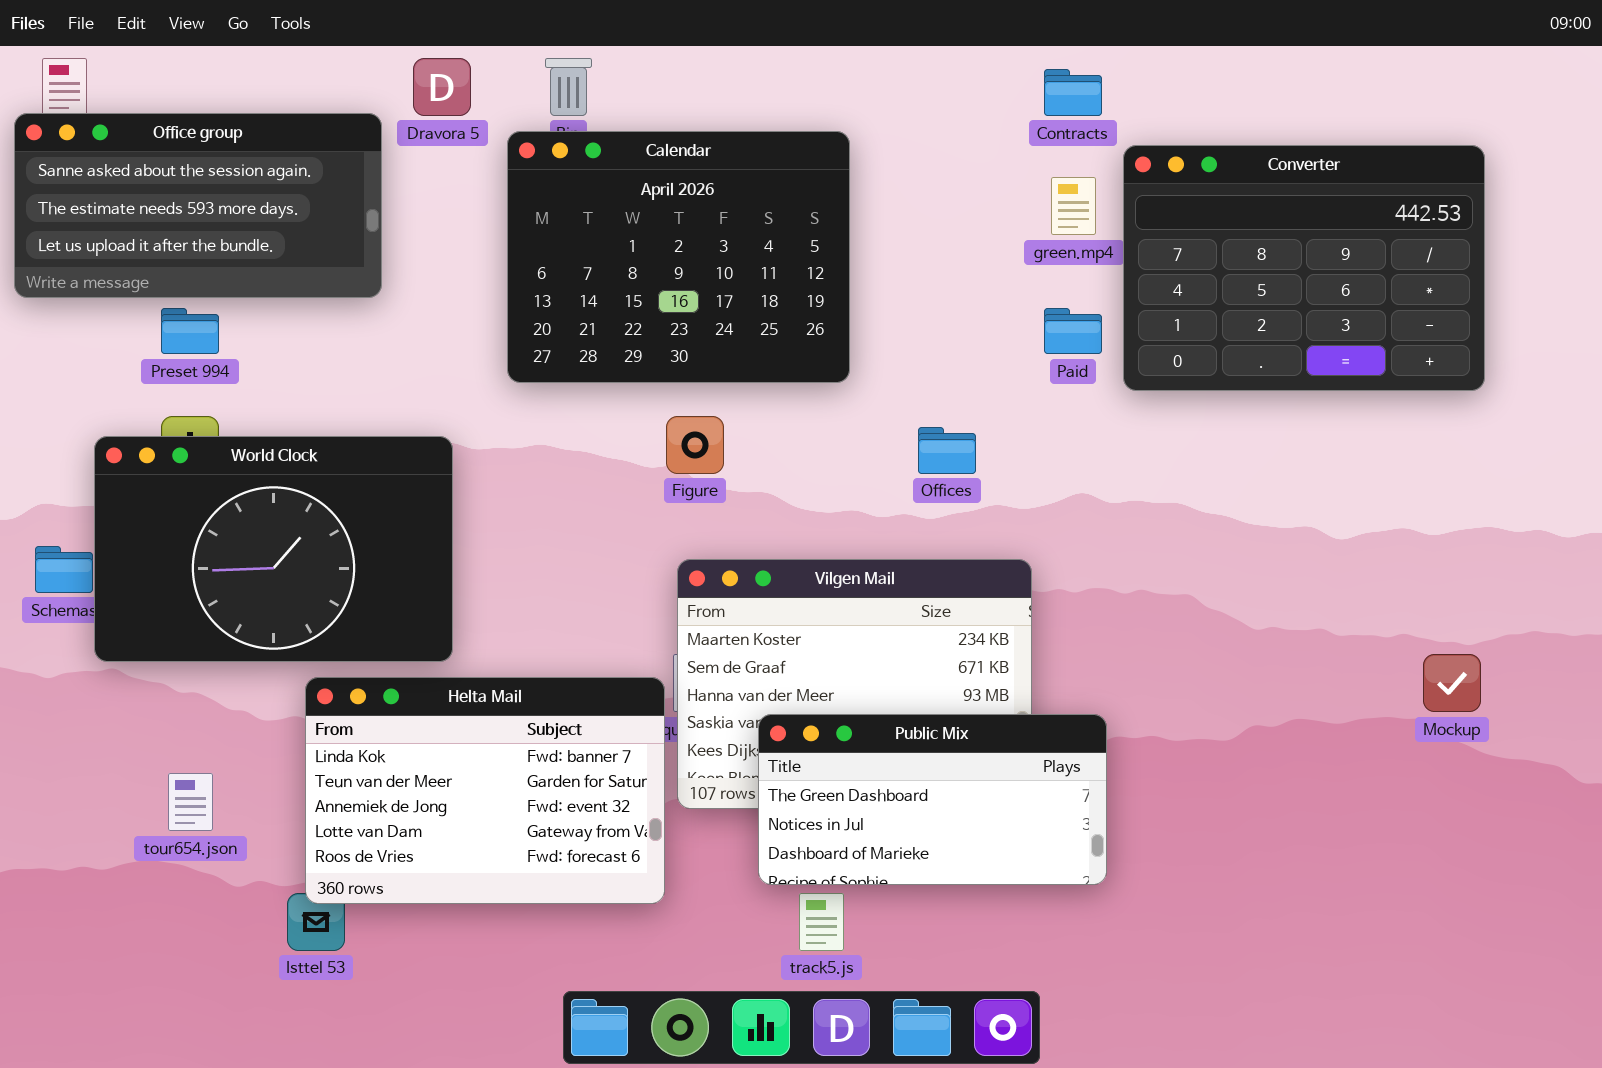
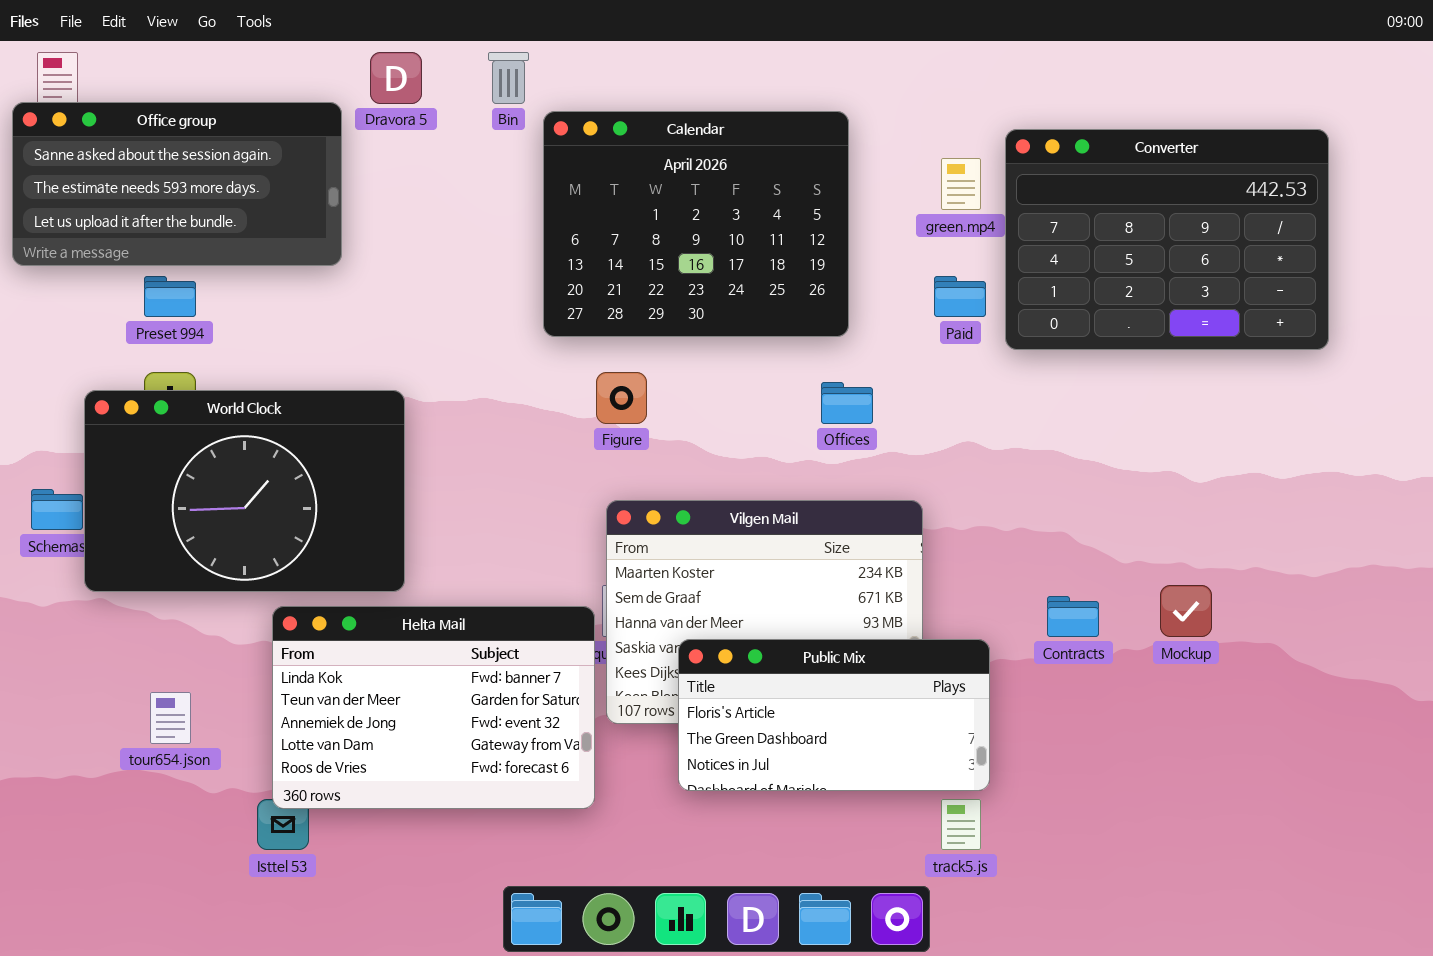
Contracts: [1044,69,1102,116] -> [1047,596,1099,637], moved
Calendar: [507,131,850,383] -> [543,111,849,337], moved
Mockup: [1423,654,1481,712] -> [1160,585,1212,637], moved
Public Mix: [758,714,1107,885] -> [678,639,990,791], scrolled up 1 row
track5.js: [799,893,844,951] -> [941,799,981,850], moved

